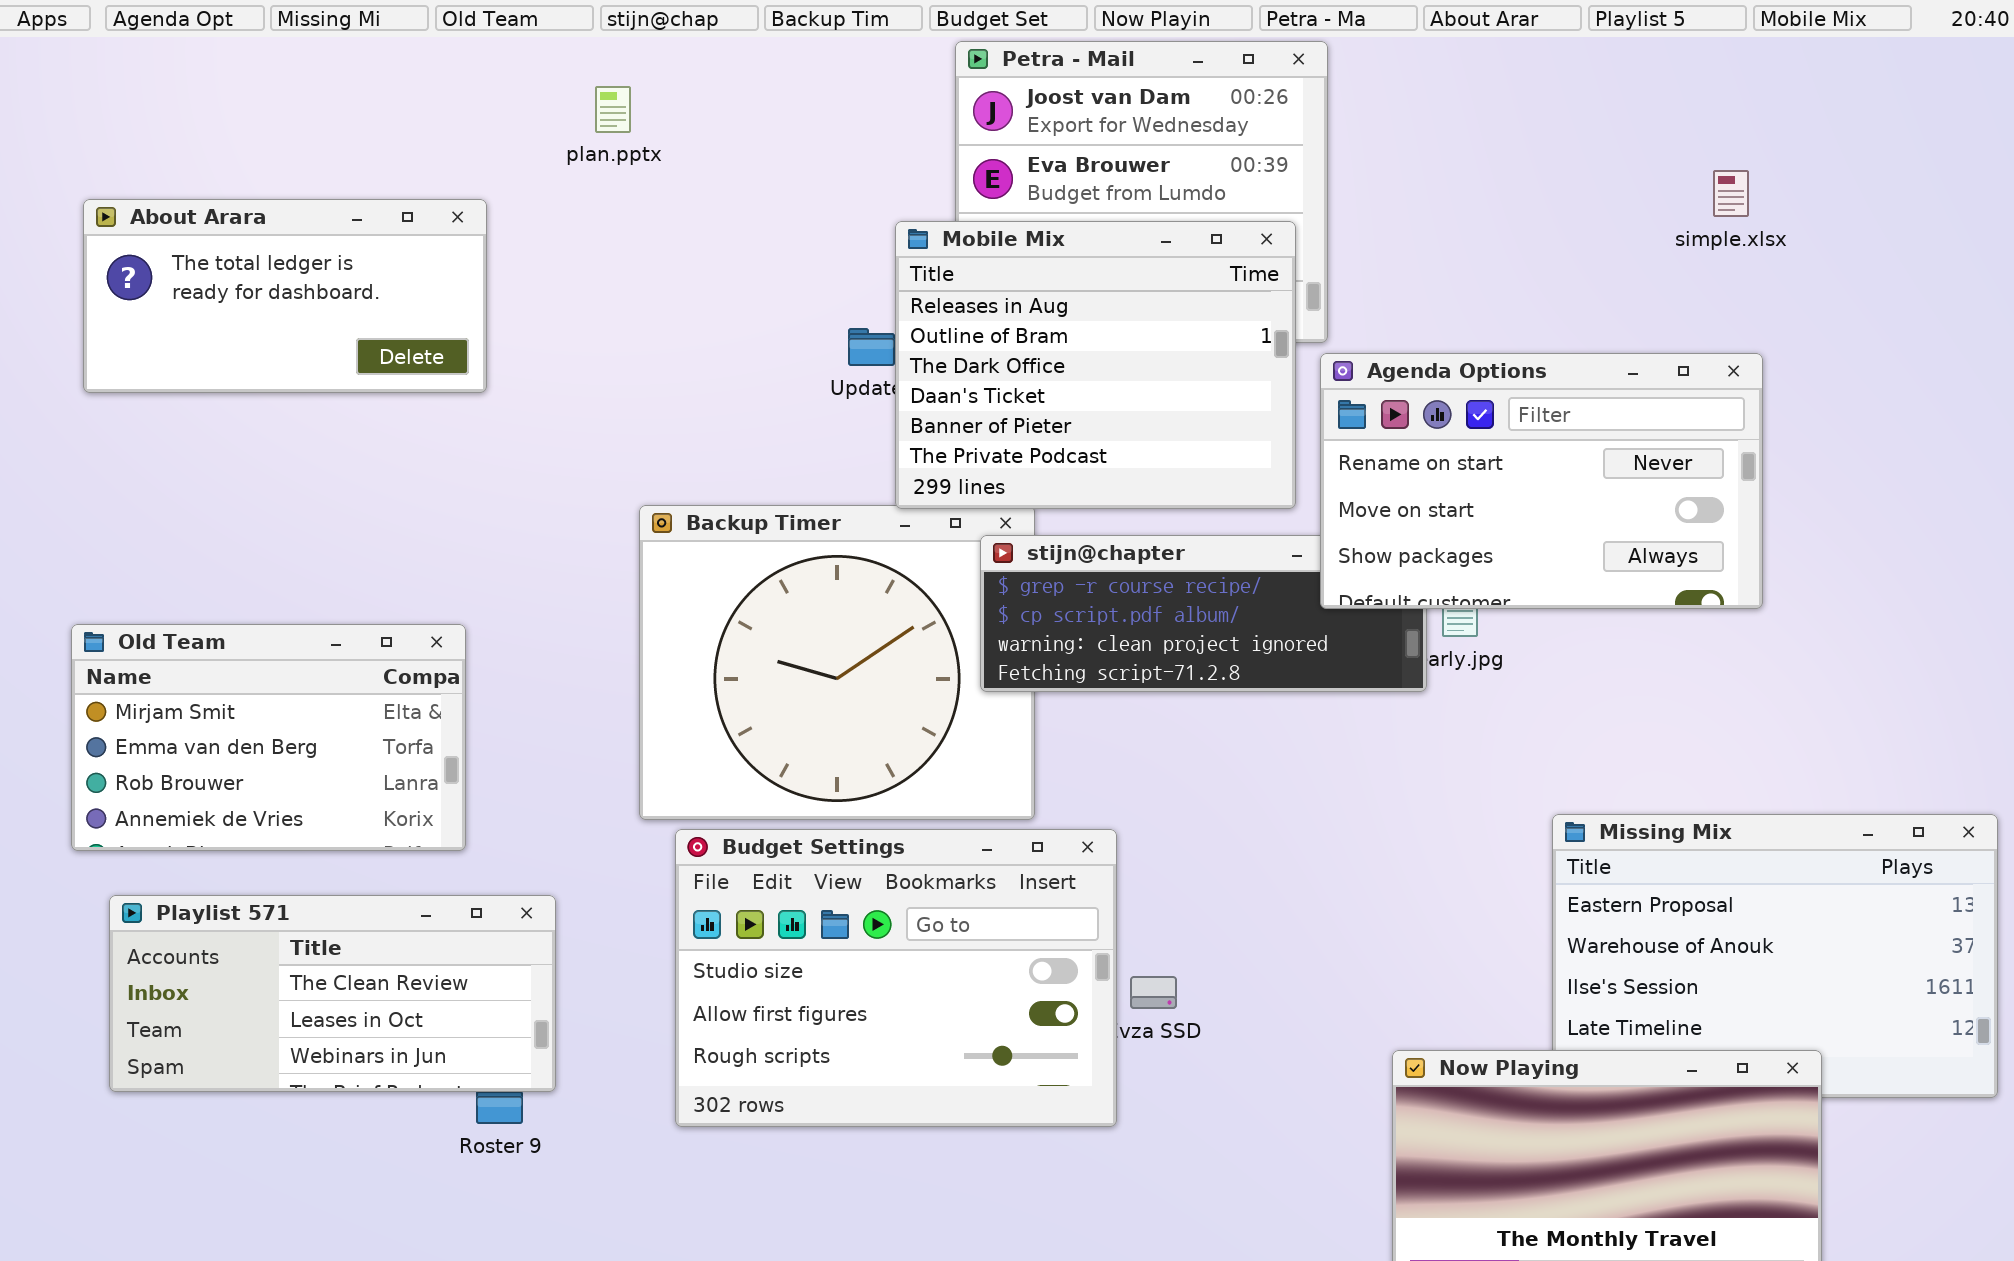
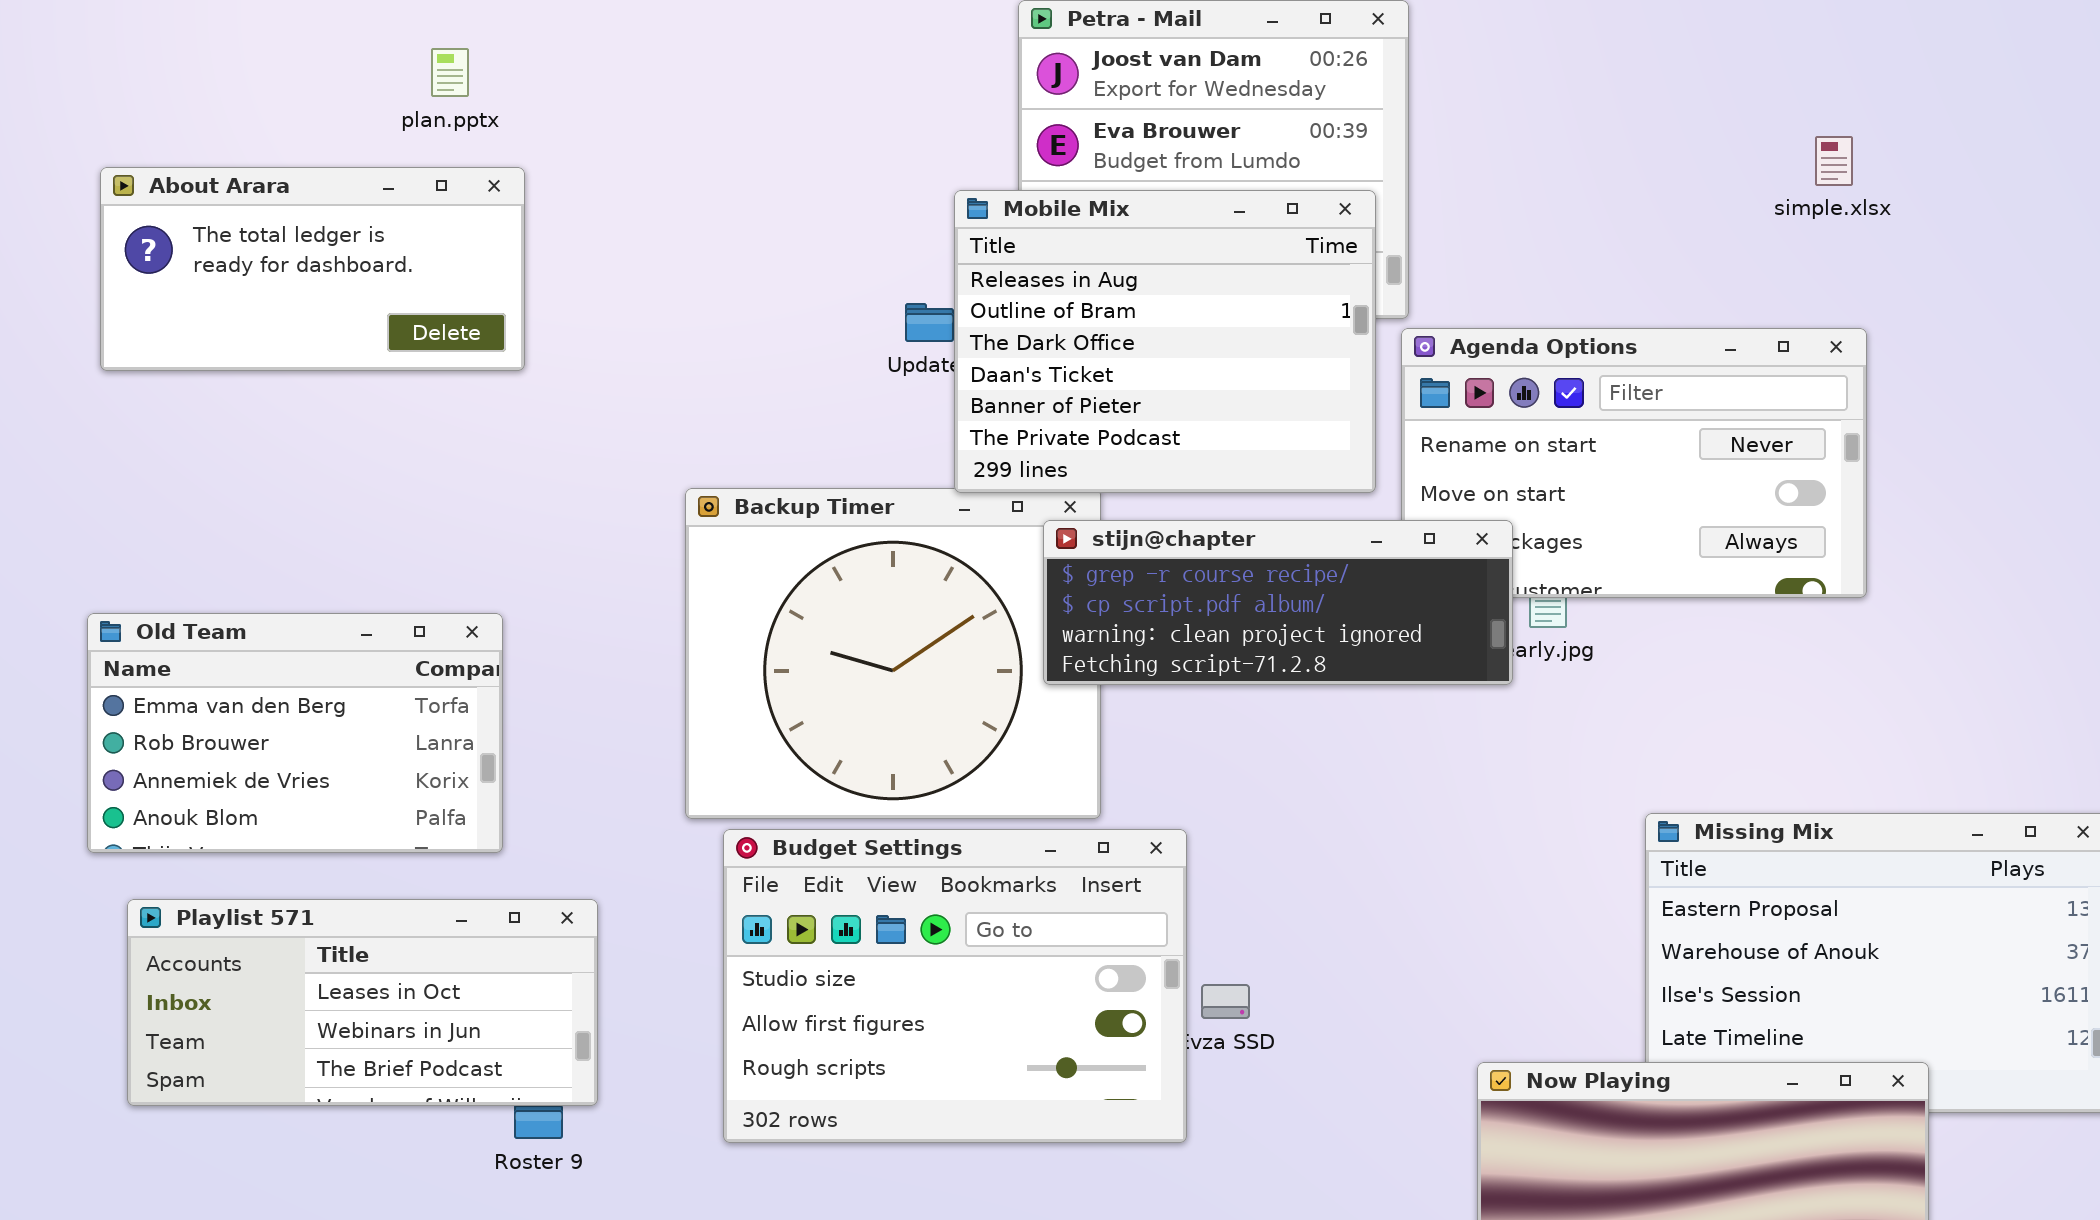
plan.pptx: [595,86,631,133] -> [431,48,469,97], moved
stijn@chapter: [980,535,1427,692] -> [1043,520,1513,685], raised
Old Team: [71,624,466,851] -> [87,613,503,853], scrolled down 1 row
Playlist 571: [109,895,556,1092] -> [127,899,598,1106], scrolled down 1 row

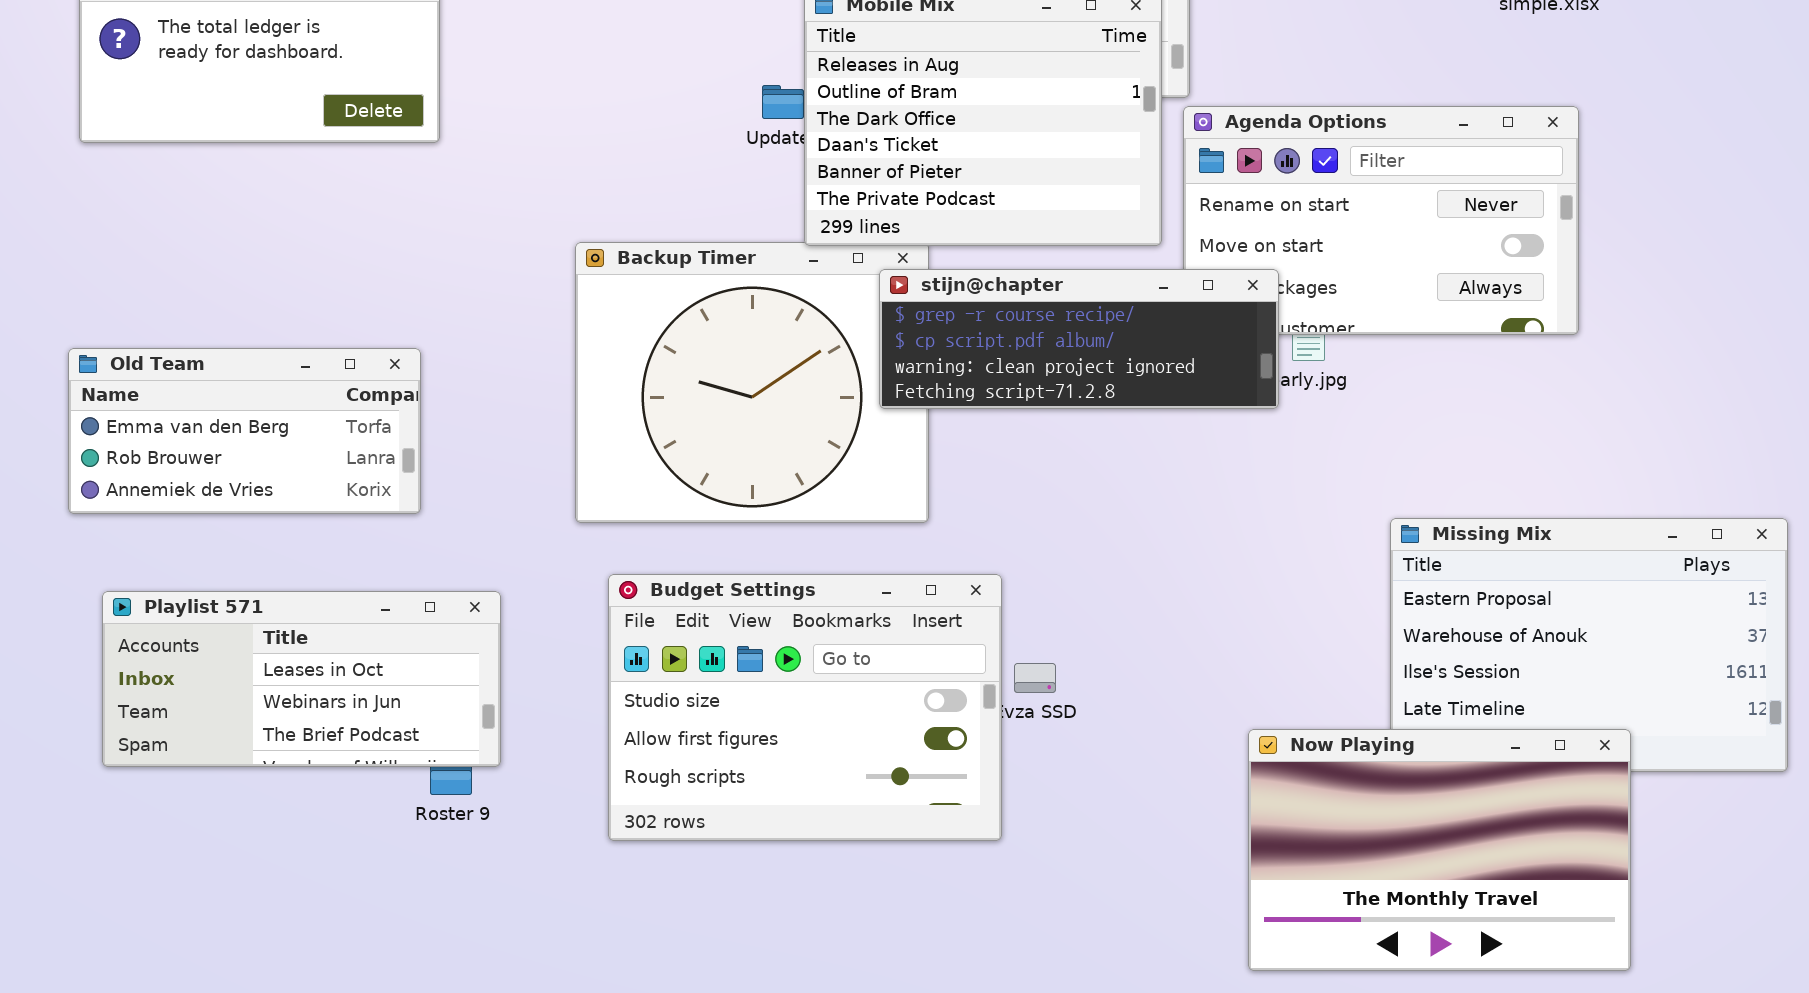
Old Team: [87,613,503,853] -> [68,348,421,514], resized
Budget Settings: [723,829,1187,1143] -> [608,574,1002,841], moved

